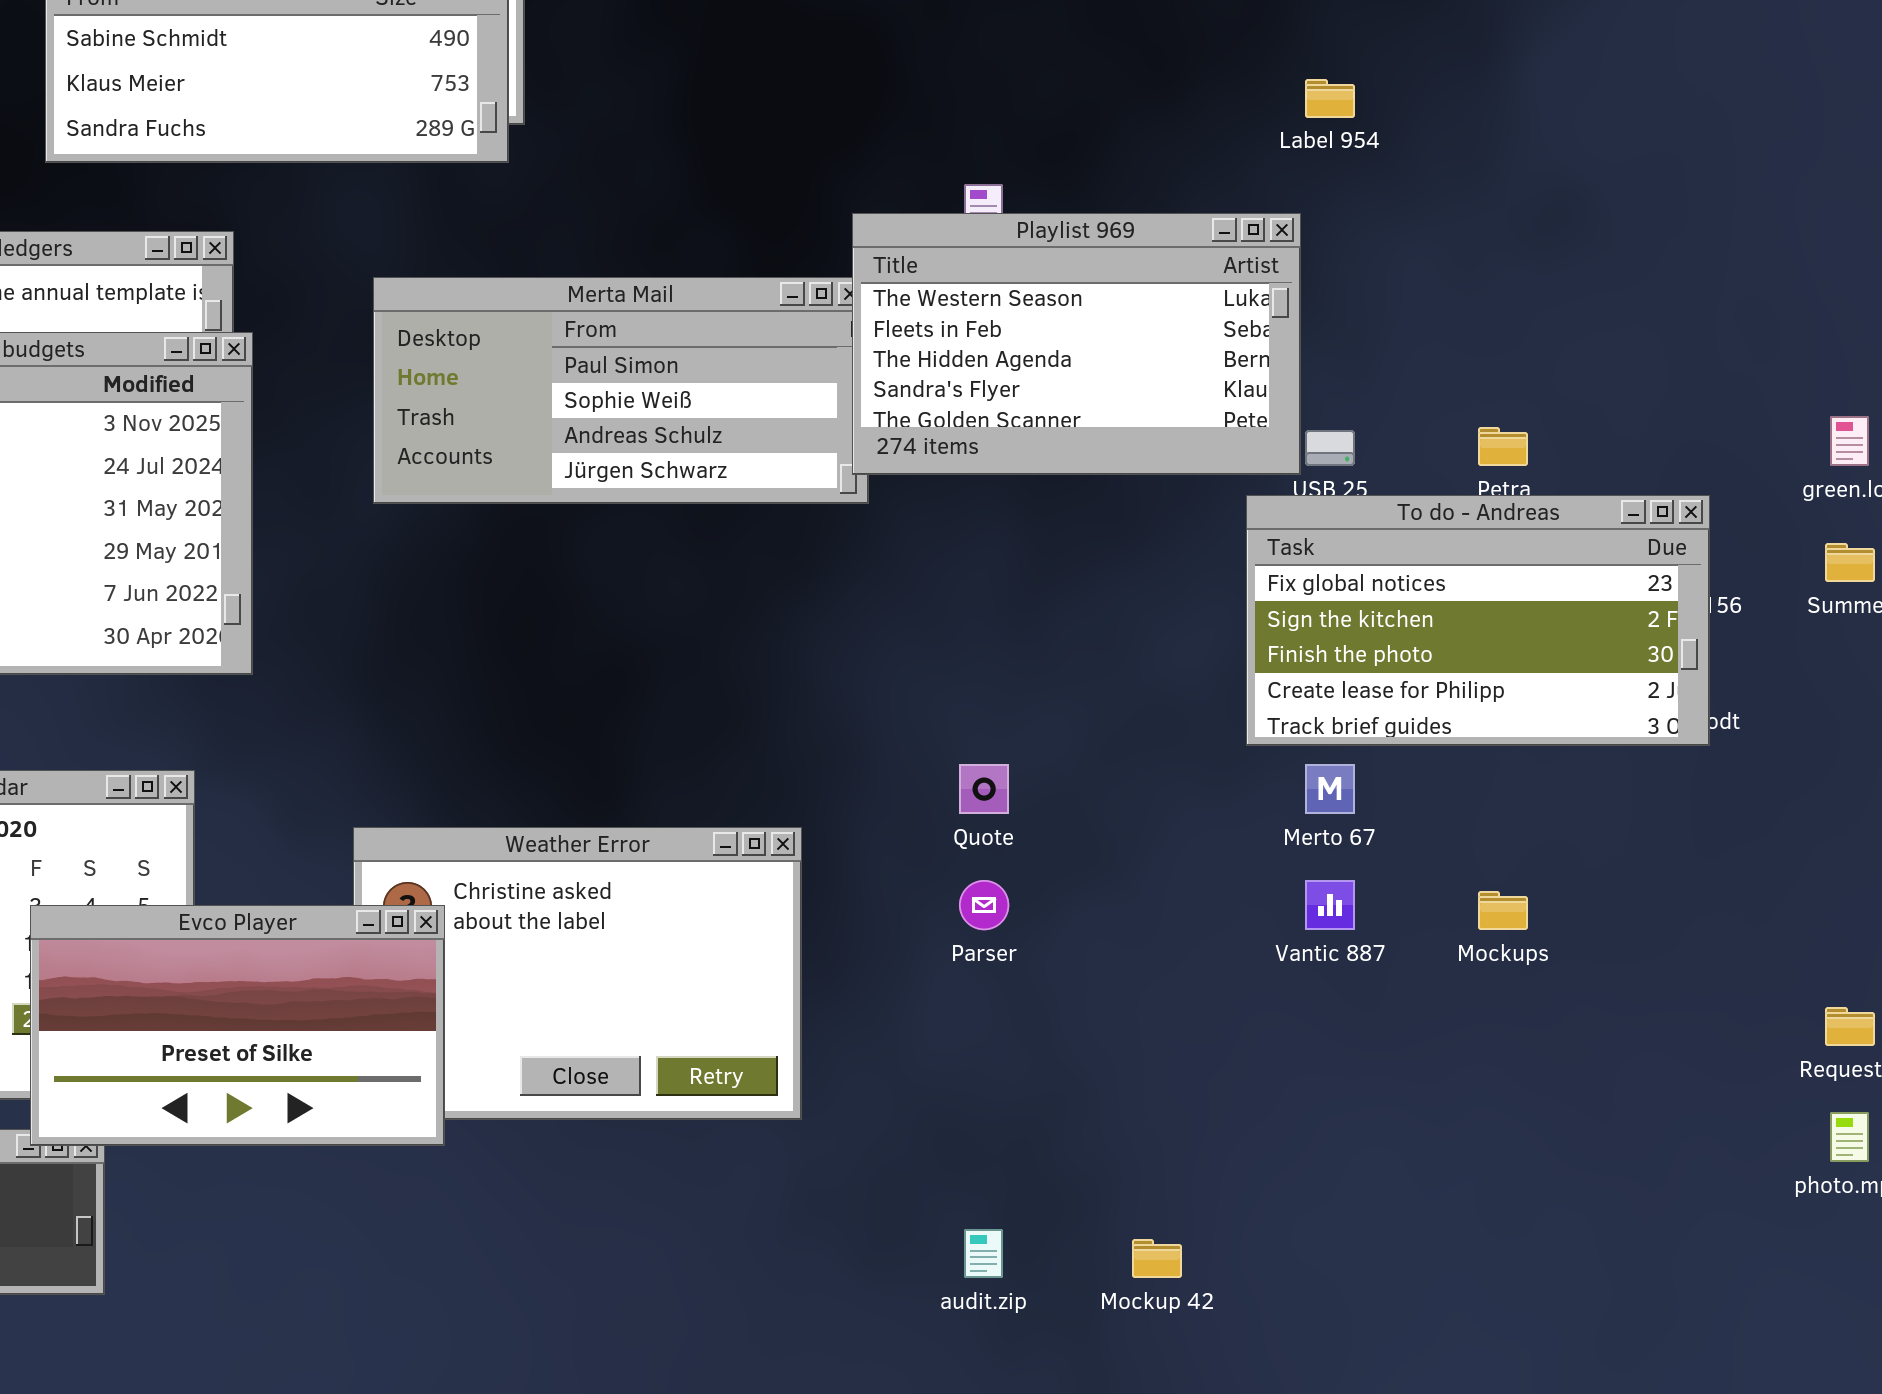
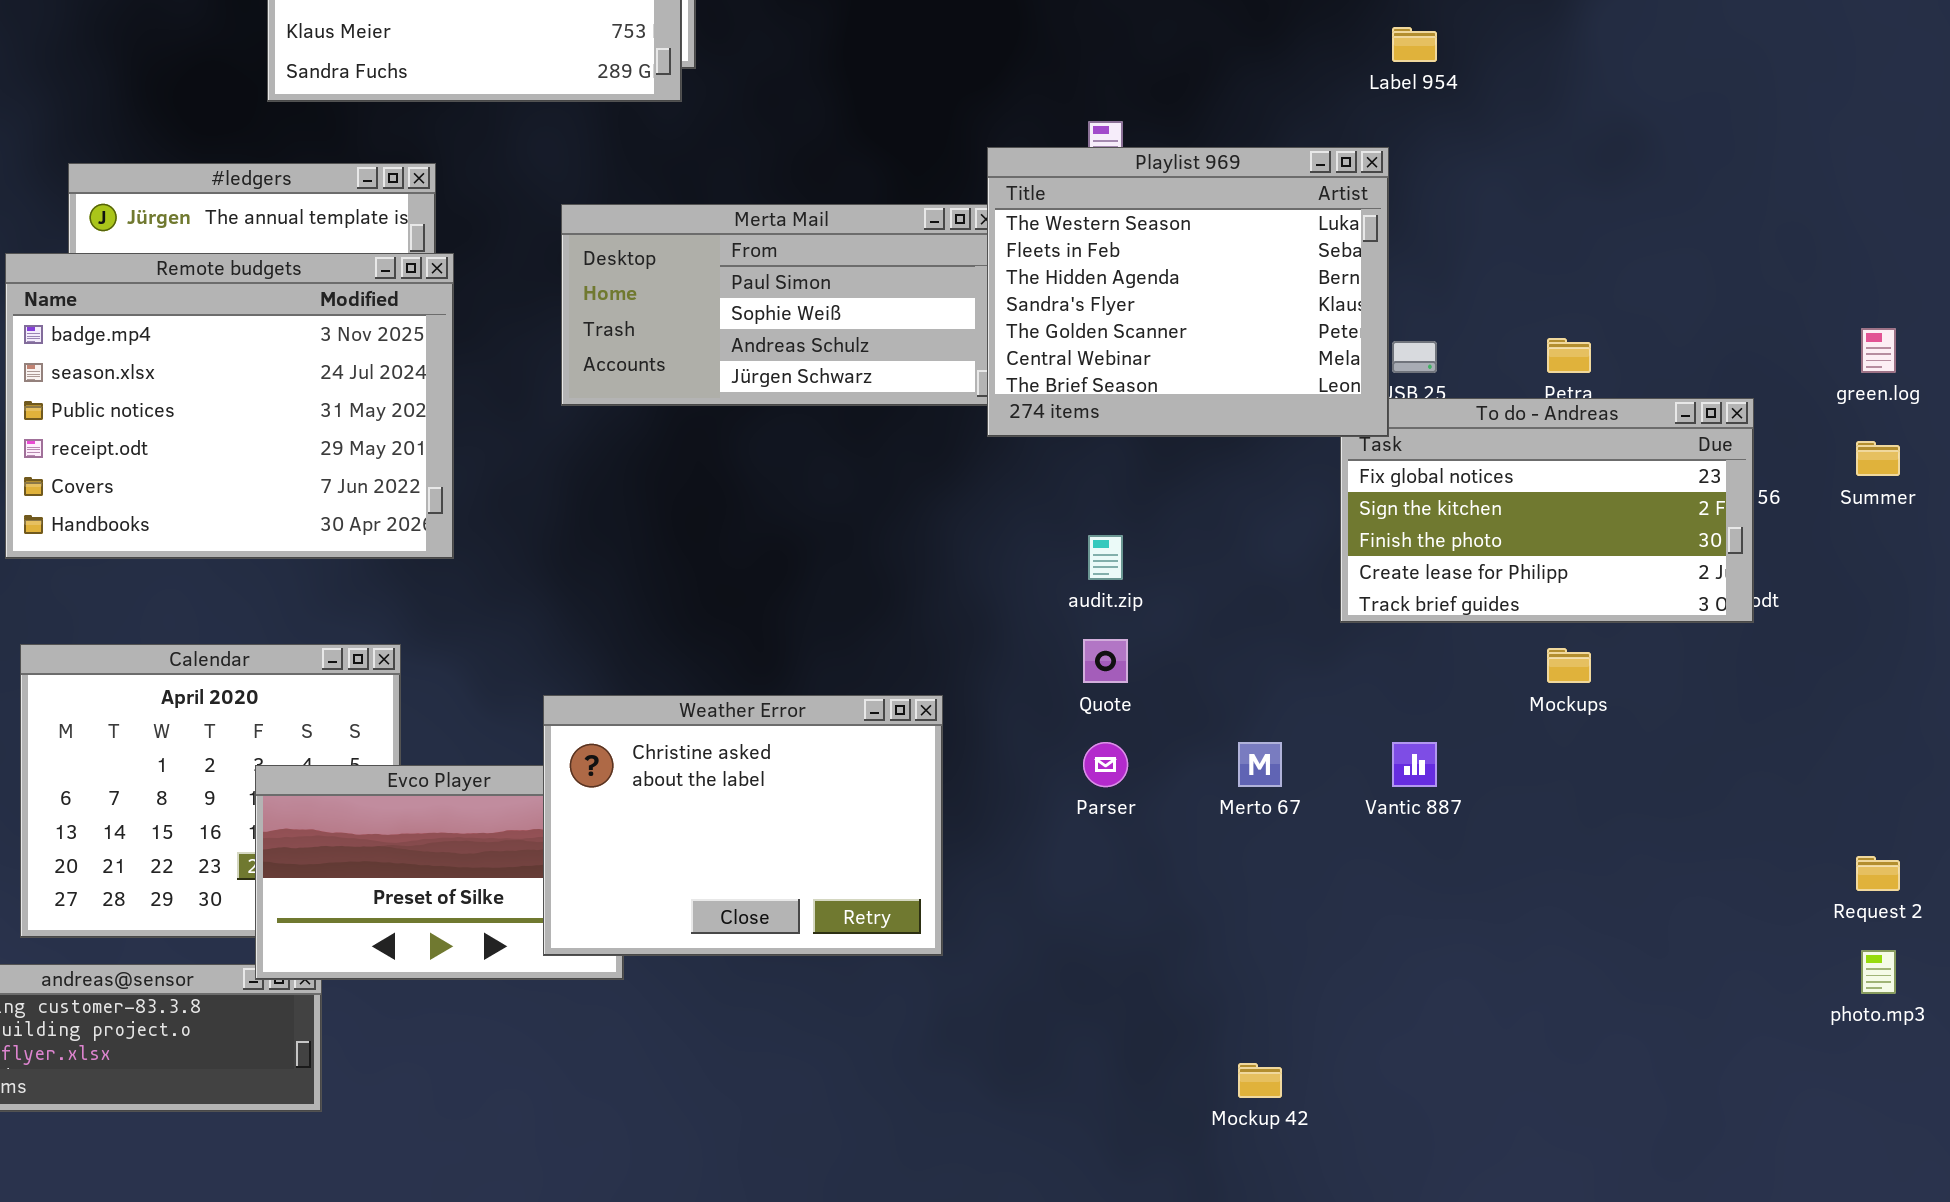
Playlist 969: [852,213,1301,475] -> [987,147,1389,437], resized
Merto 67: [1305,764,1355,814] -> [1238,742,1282,787], moved
Weather Error: [353,827,802,1120] -> [543,695,943,956], raised
Mockups: [1478,891,1528,930] -> [1547,648,1591,683], moved
audit.zip: [964,1229,1003,1278] -> [1088,535,1123,580], moved

